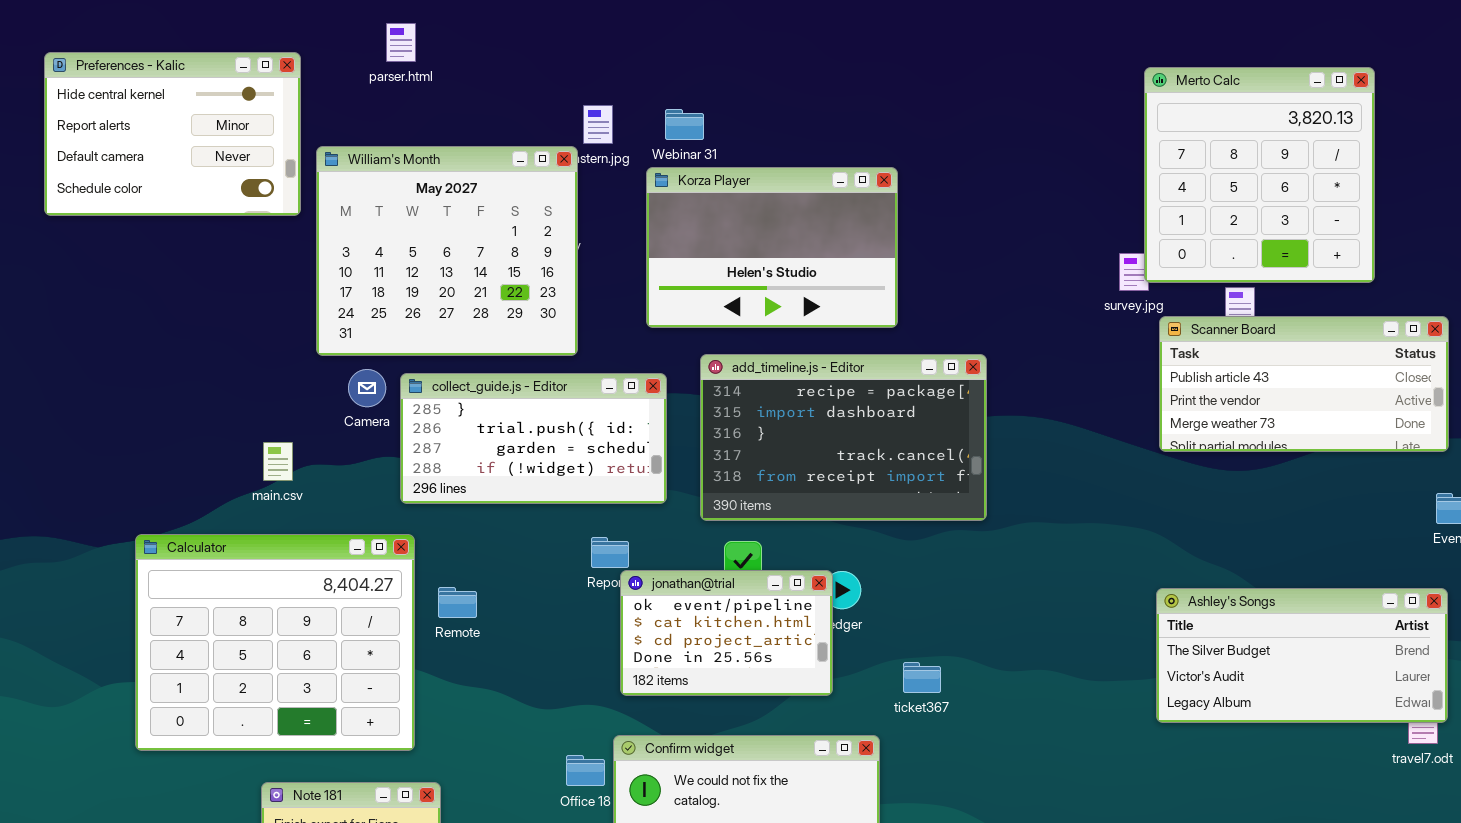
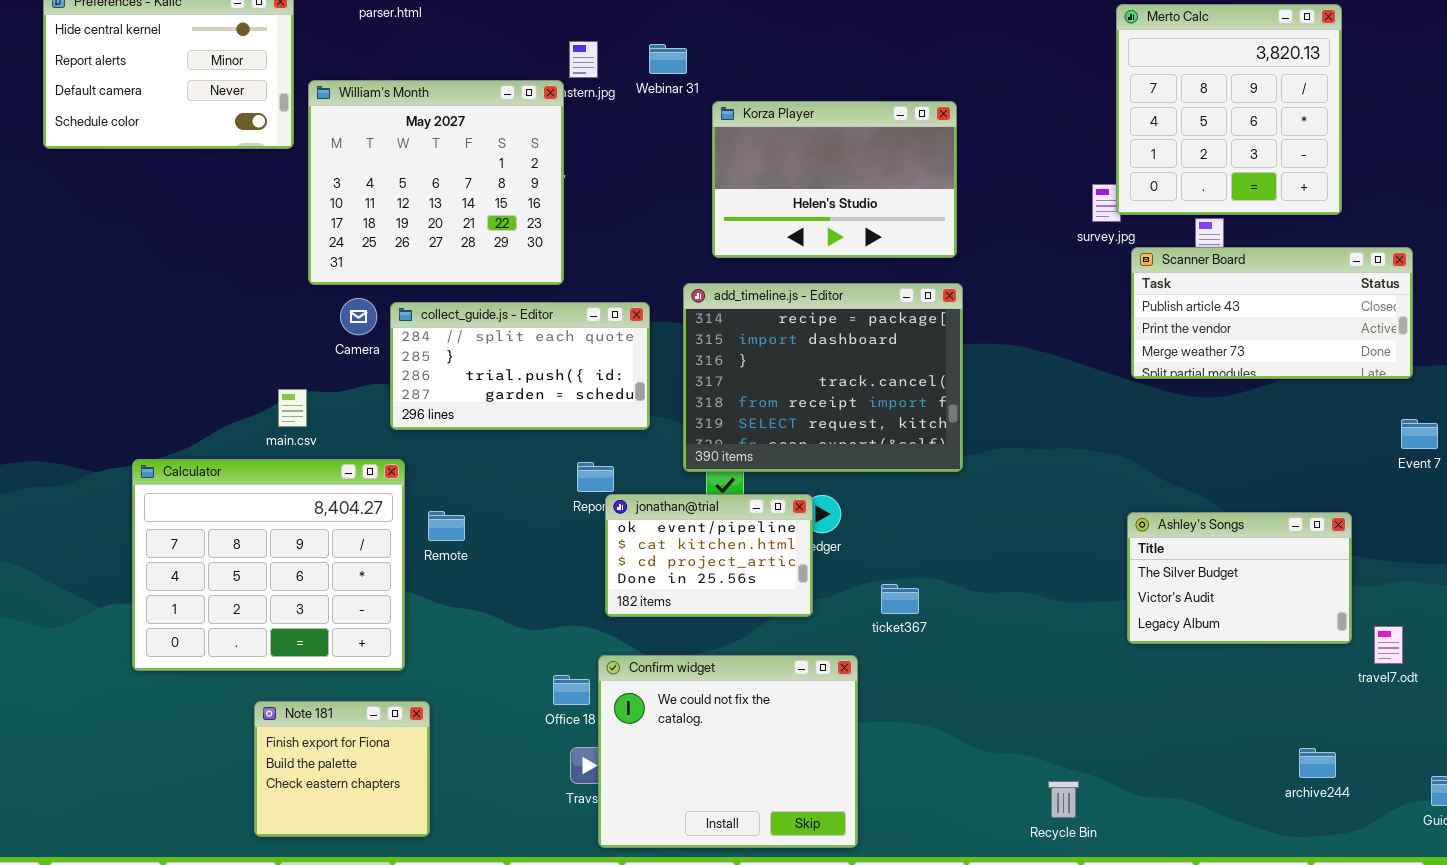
Korza Player: [646,167,898,328] -> [712,101,957,258], moved
add_timeline.js - Editor: [700,354,987,521] -> [683,283,963,472], resized
collect_guide.js - Editor: [400,373,667,504] -> [390,302,650,430], scrolled up 1 row
main.csv: [263,442,293,481] -> [278,389,307,427], moved
Ashley's Songs: [1156,588,1448,723] -> [1127,512,1352,644], resized

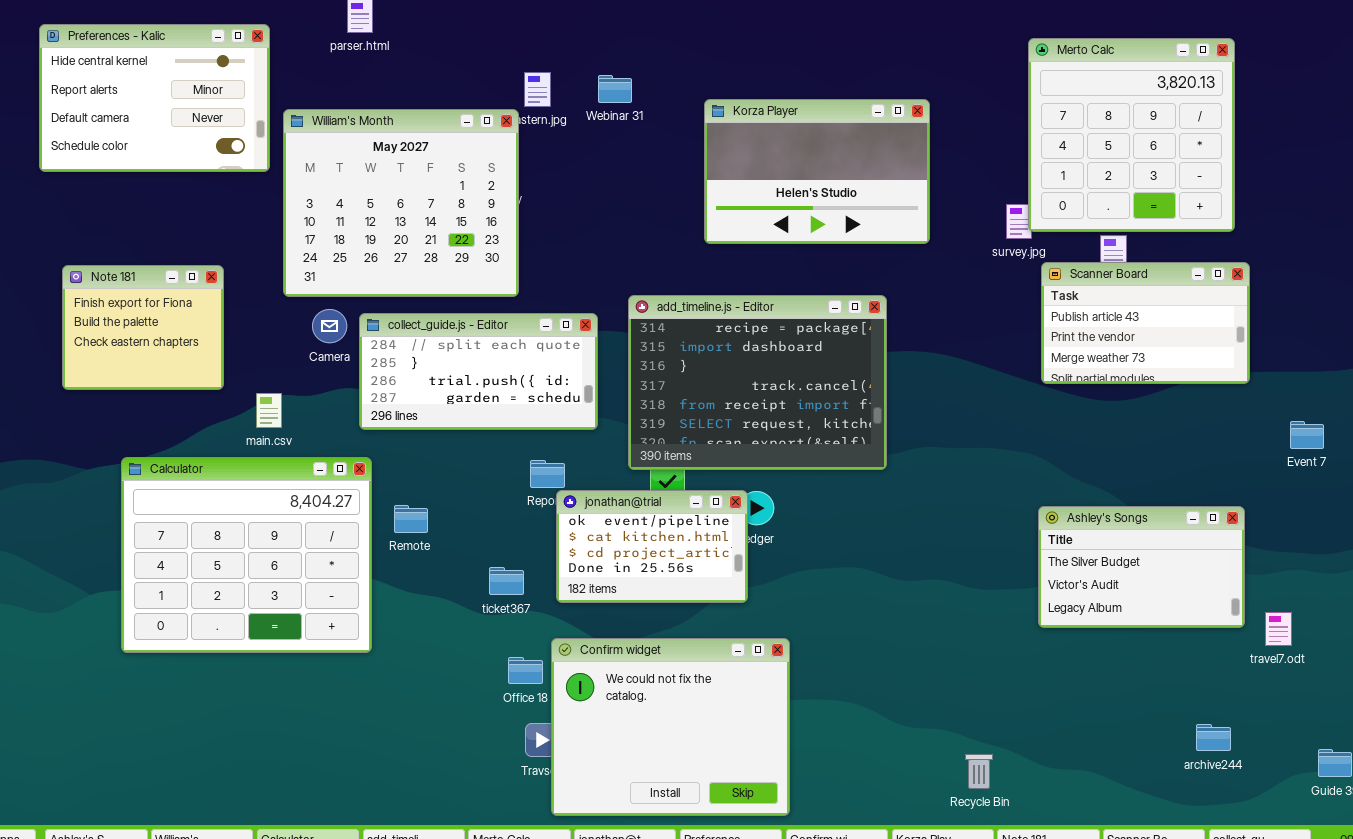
Korza Player: [712,101,957,258] -> [704,99,930,244], moved
Scanner Board: [1131,247,1413,379] -> [1041,262,1250,384], resized
ticket367: [881,584,919,614] -> [489,567,524,595], moved
Note 181: [254,701,430,837] -> [62,265,224,390], moved

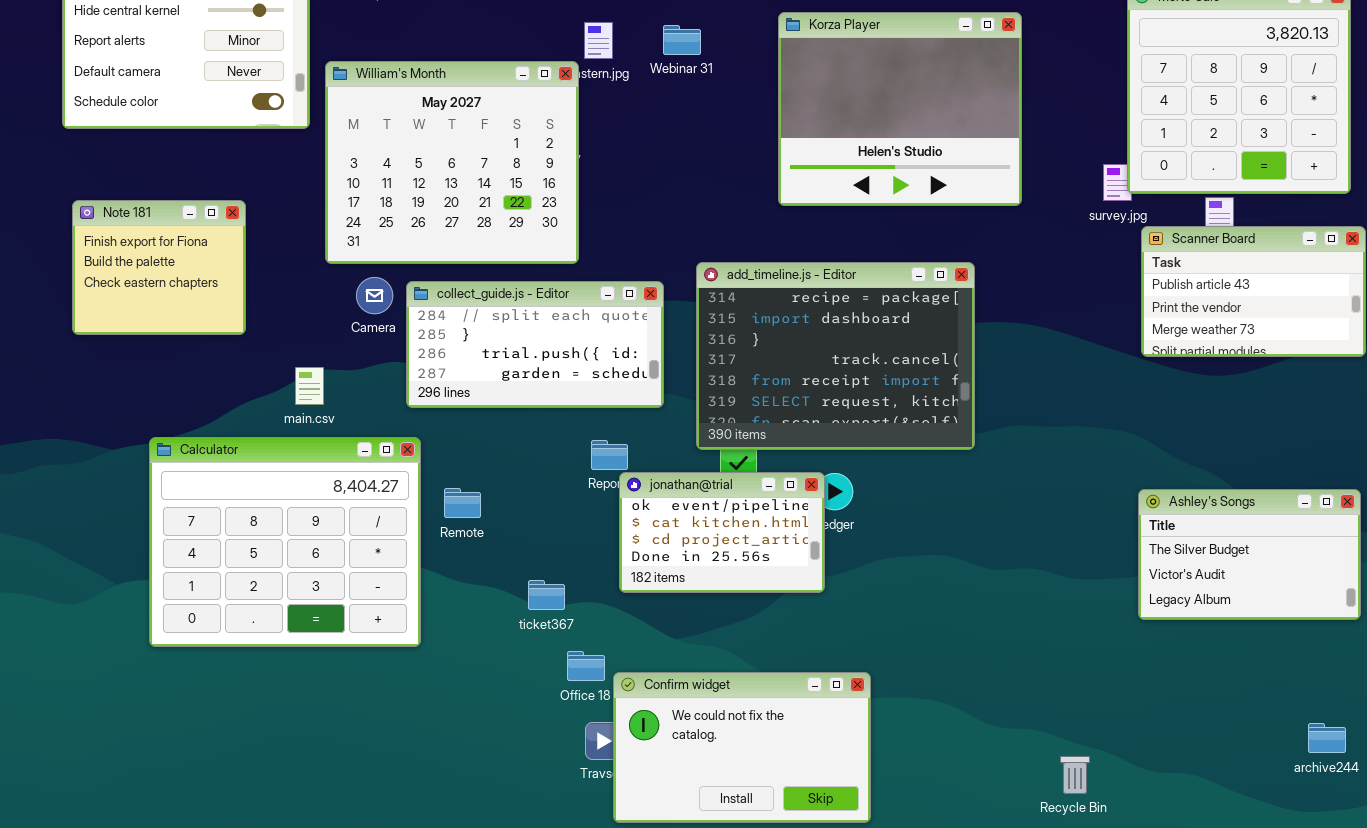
Korza Player: [704,99,930,244] -> [778,12,1022,206], resized
Note 181: [62,265,224,390] -> [72,200,246,335], moved
ticket367: [489,567,524,595] -> [528,580,565,610], moved
Confirm widget: [551,638,790,816] -> [613,672,871,823], resized

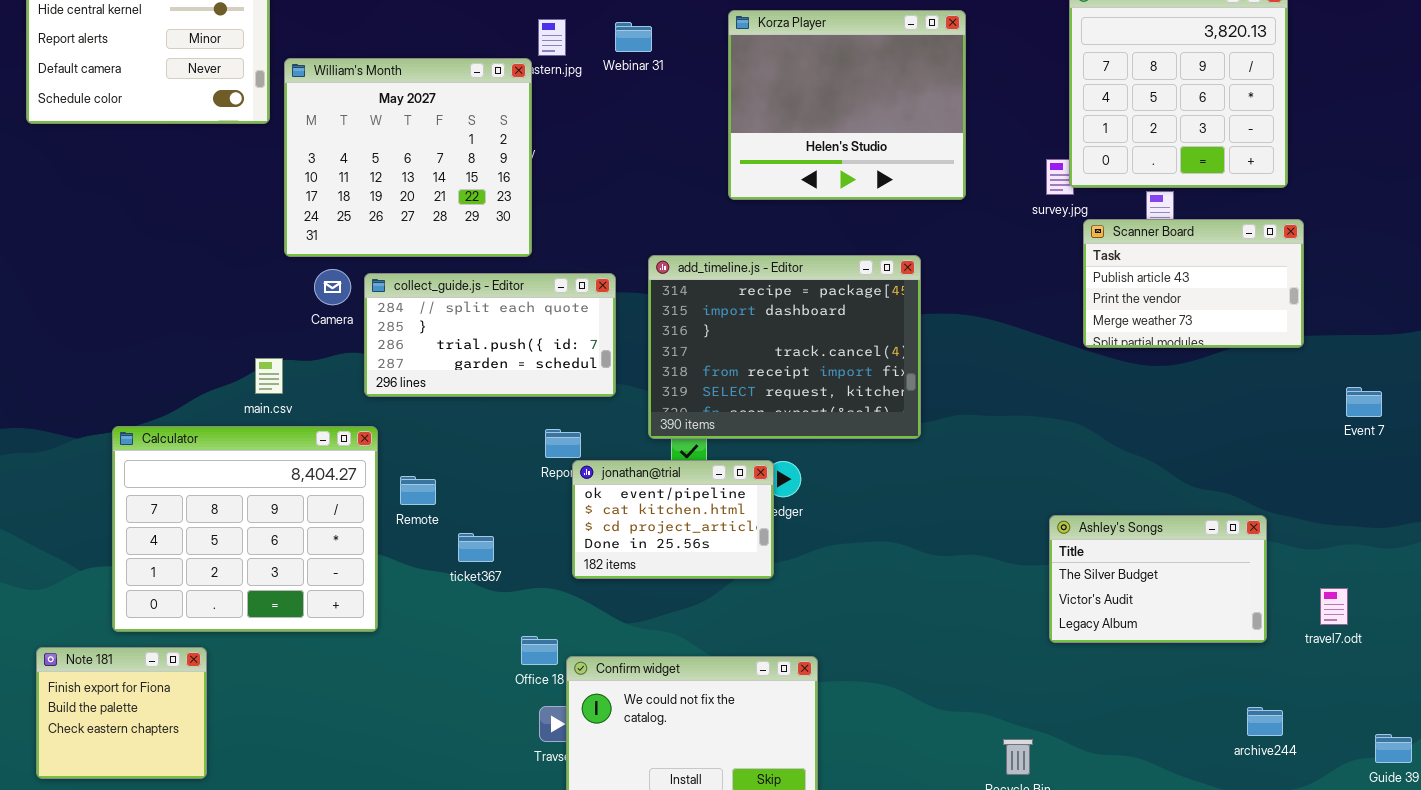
Note 181: [72,200,246,335] -> [36,647,207,779], moved
Ashley's Songs: [1138,489,1361,620] -> [1049,515,1267,643], moved
ticket367: [528,580,565,610] -> [458,533,494,562], moved

